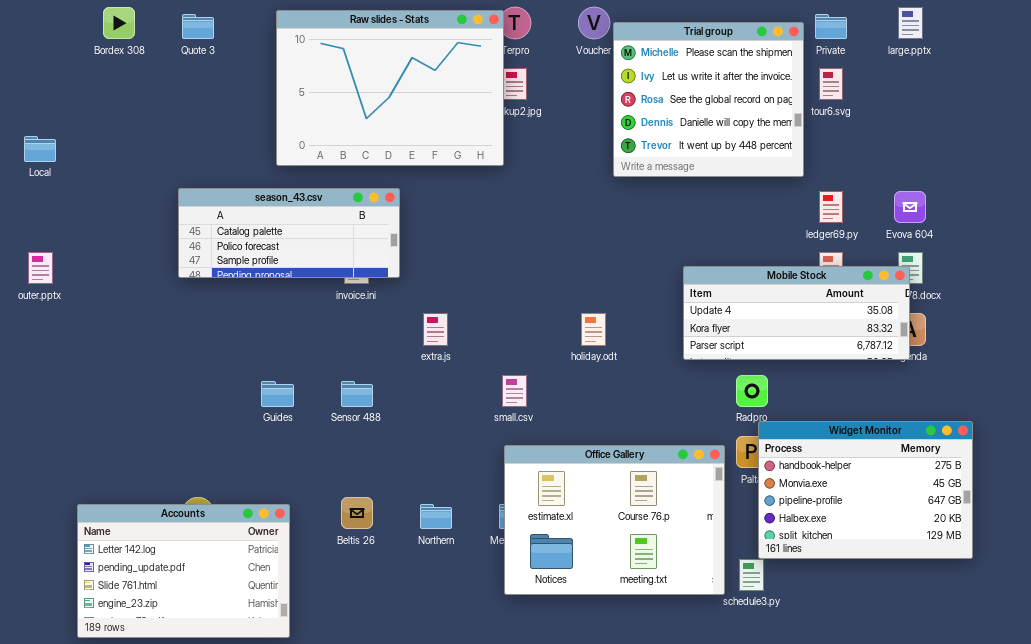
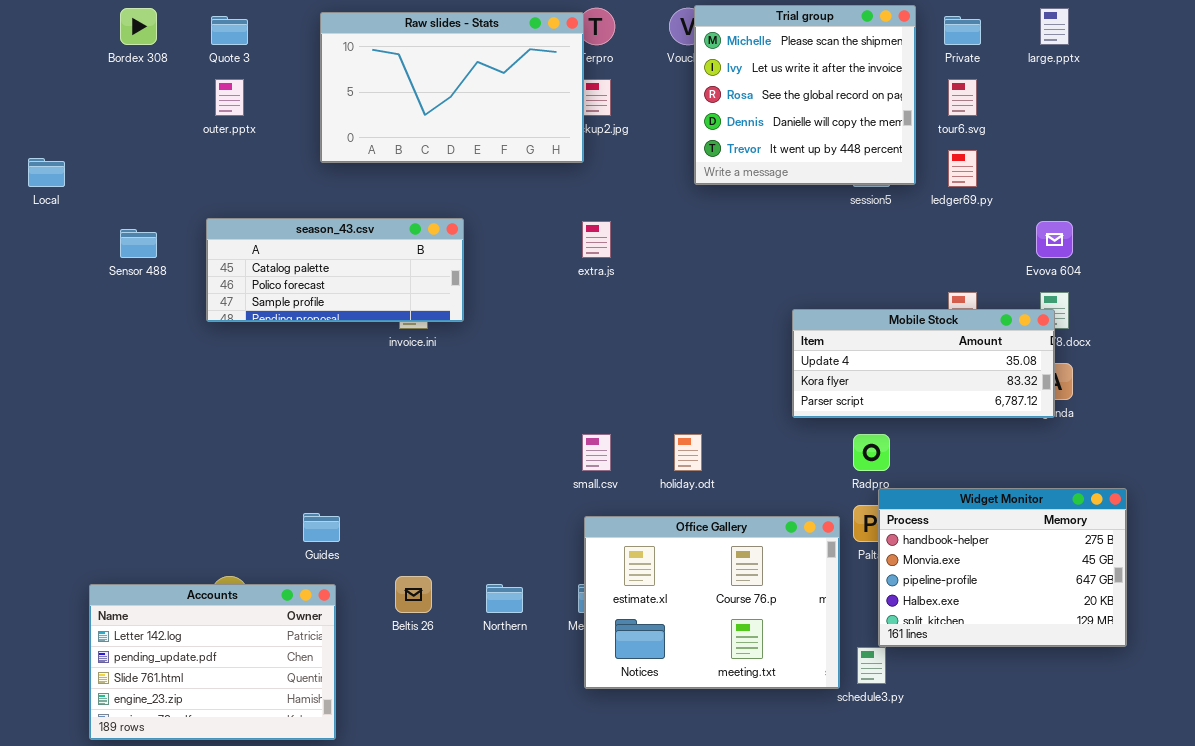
Raw slides - Stats: [276,10,504,166] -> [320,12,584,163], resized
Trial group: [613,22,804,177] -> [694,5,916,185], moved
ledger69.py: [819,191,843,223] -> [948,150,977,187], moved
outer.pptx: [28,252,53,284] -> [215,79,244,116], moved
extra.js: [423,313,448,346] -> [582,221,611,258], moved
holiday.odt: [581,313,606,346] -> [674,434,702,471], moved
Guides: [261,381,294,407] -> [303,513,340,542], moved
Sensor 488: [341,381,373,407] -> [120,229,157,258], moved

